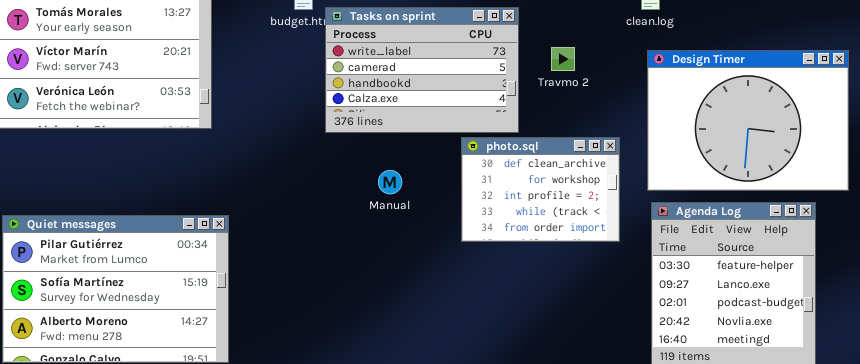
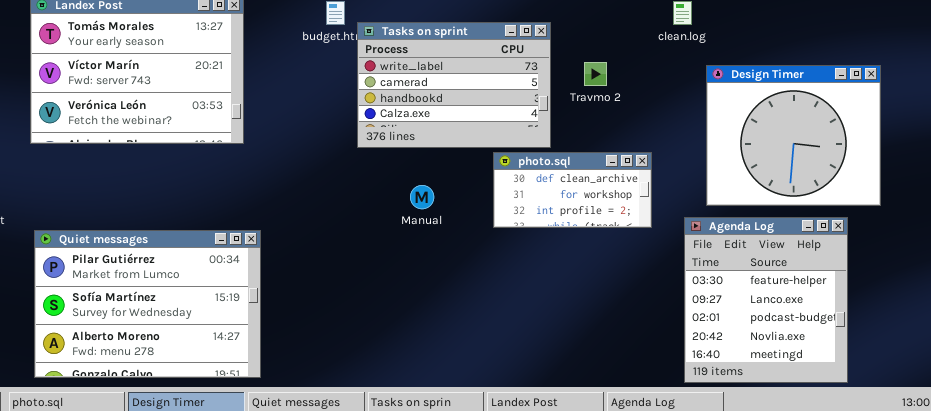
Design Timer: [647,50,849,191] -> [706,65,881,206], resized
photo.sql: [461,137,620,242] -> [493,152,652,228], resized

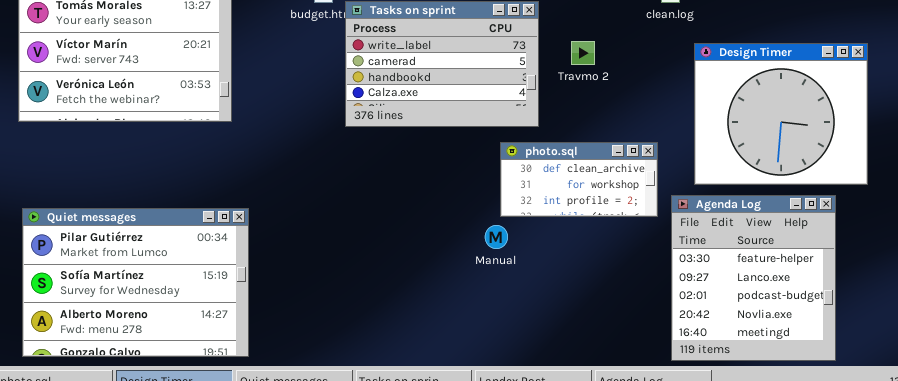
photo.sql: [493,152,652,228] -> [500,142,658,217], moved
Manual: [410,185,434,209] -> [485,225,508,249], moved

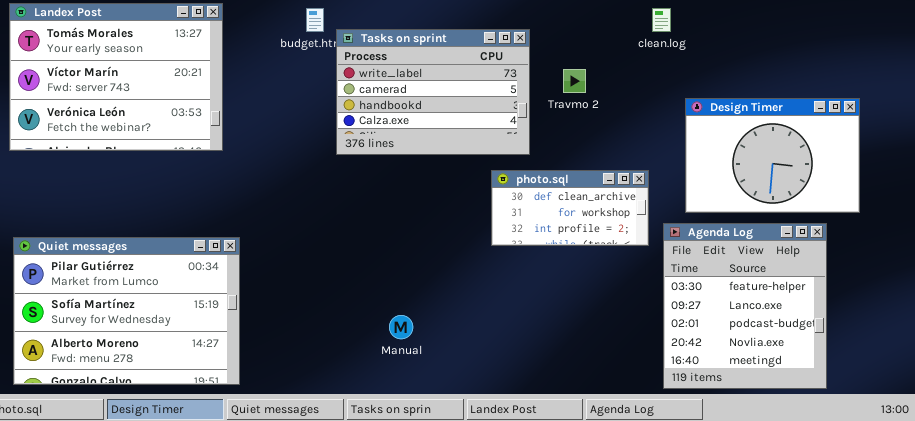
Design Timer: [694,43,868,185] -> [685,98,860,213], resized
Manual: [485,225,508,249] -> [389,315,413,339], moved

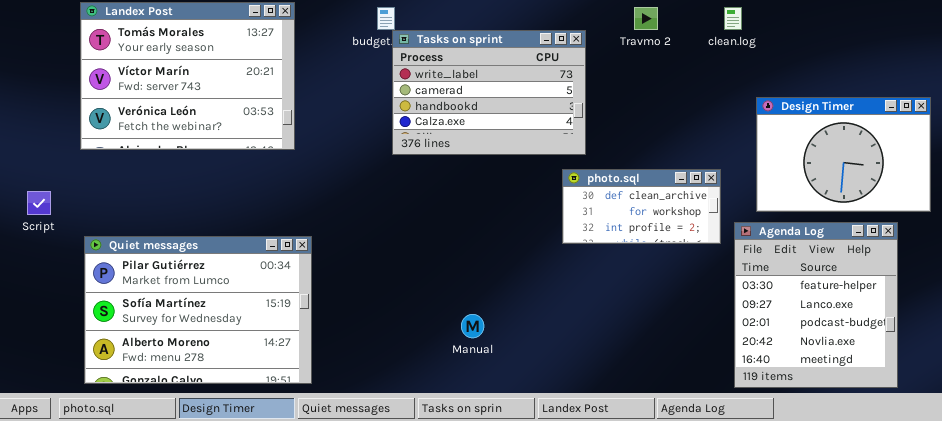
Tasks on sprint: [336,29,530,155] -> [392,30,586,155], moved
Travmo 2: [563,69,586,93] -> [634,7,658,30], moved

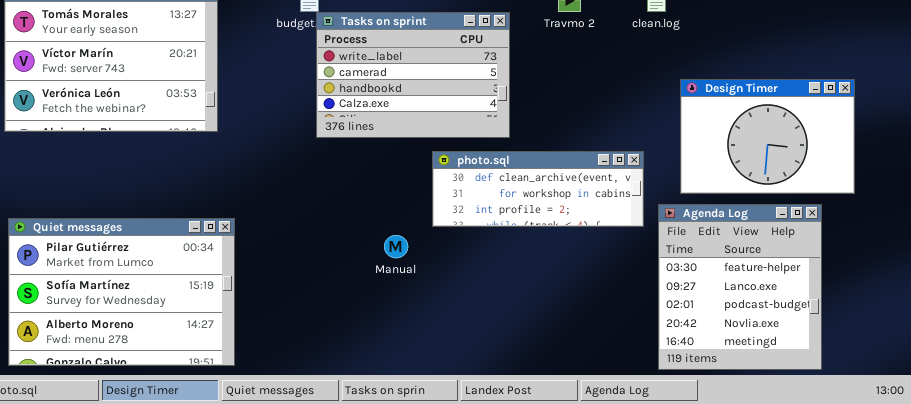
photo.sql: [562,169,721,244] -> [432,151,644,227], resized
Manual: [461,314,484,338] -> [384,235,408,258], moved

